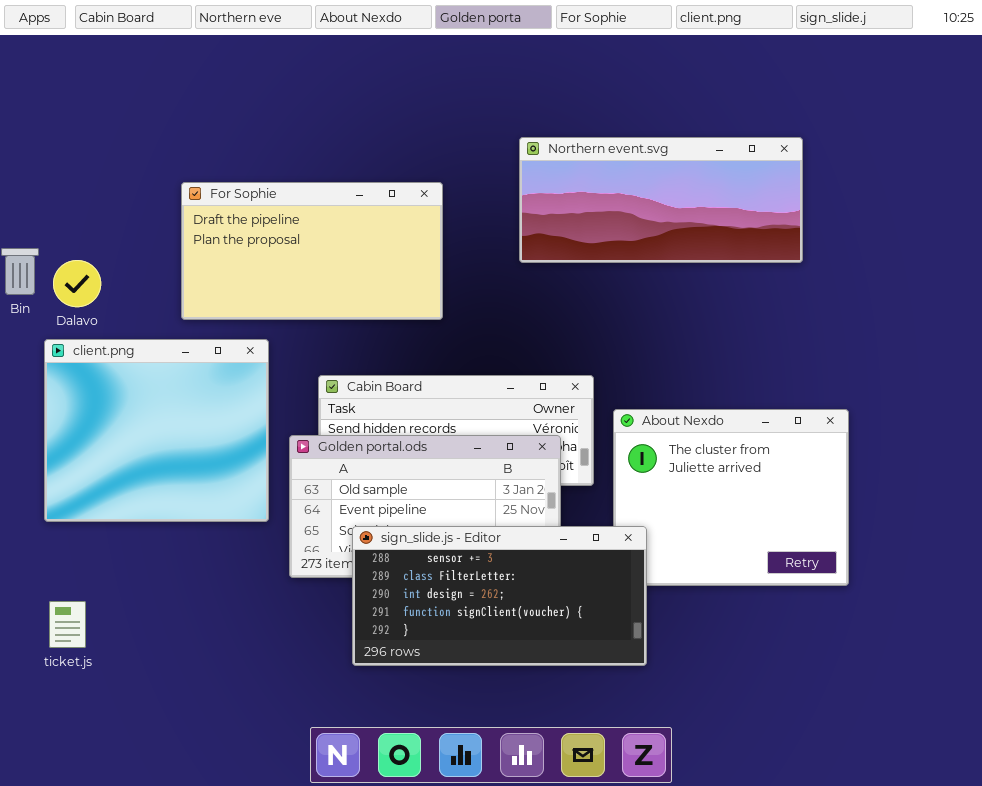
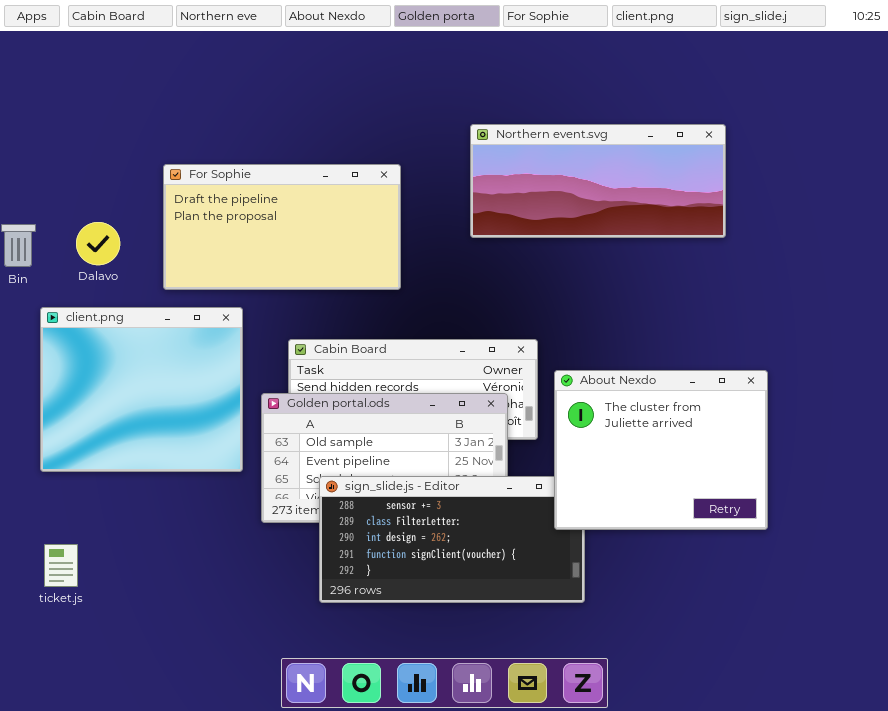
Dalavo: [53,260,101,307] -> [76,222,120,265], moved
About Nexdo: [613,409,849,586] -> [554,370,768,530], raised

